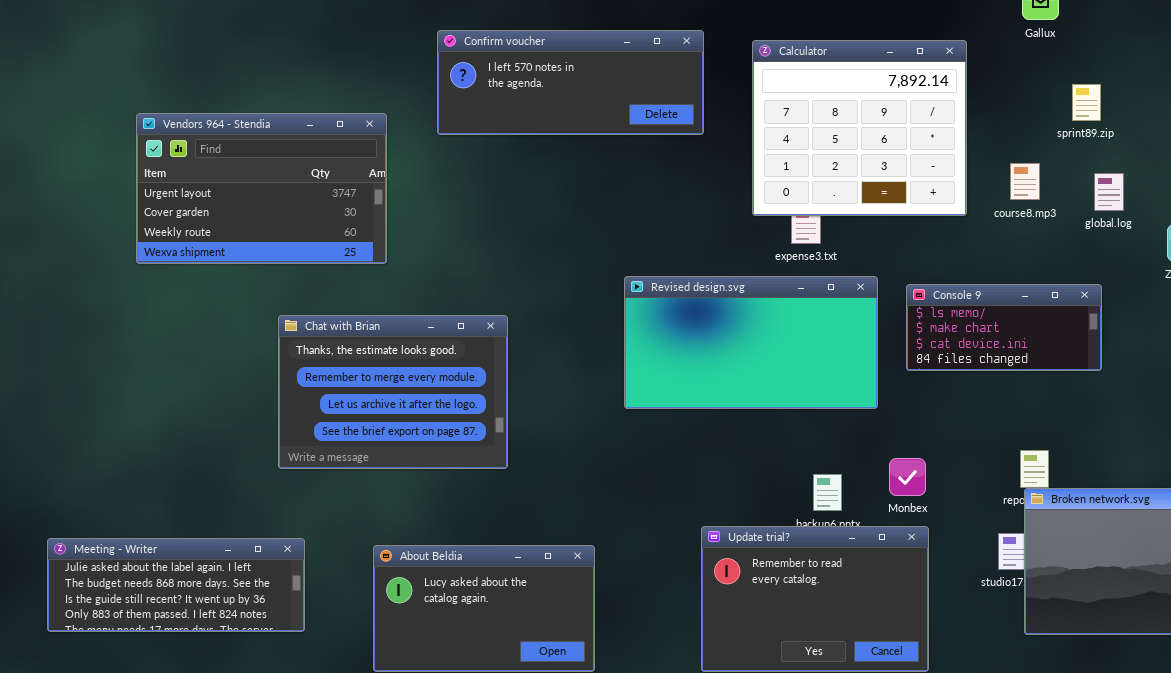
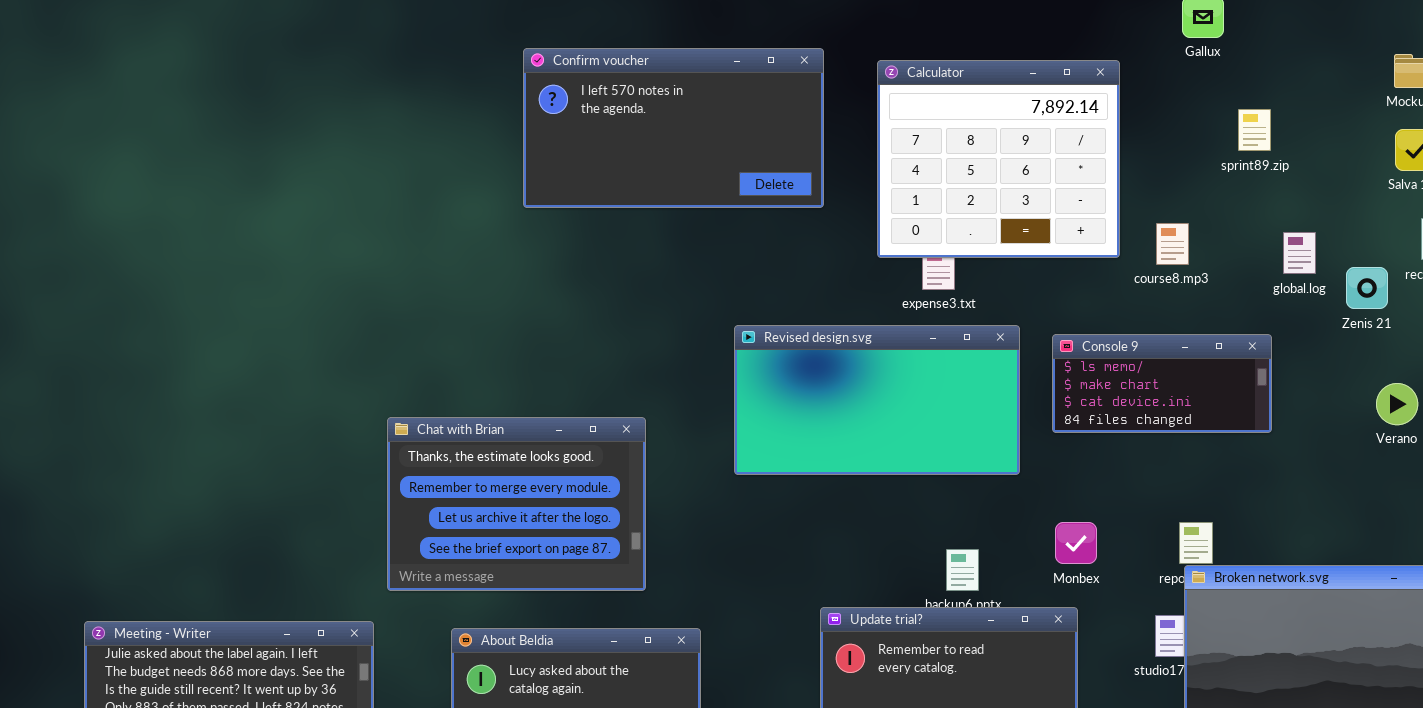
Confirm voucher: [437,30,704,135] -> [523,48,824,208], resized
Vendors 964 - Stendia: [136,113,387,264] -> none, closed
course8.mp3: [1010,163,1040,200] -> [1156,223,1189,265], moved
global.log: [1094,173,1124,211] -> [1283,232,1316,274], moved
Chat with Brian: [278,315,508,469] -> [387,417,646,591], moved
Monbex: [889,458,926,496] -> [1055,522,1097,564], moved

